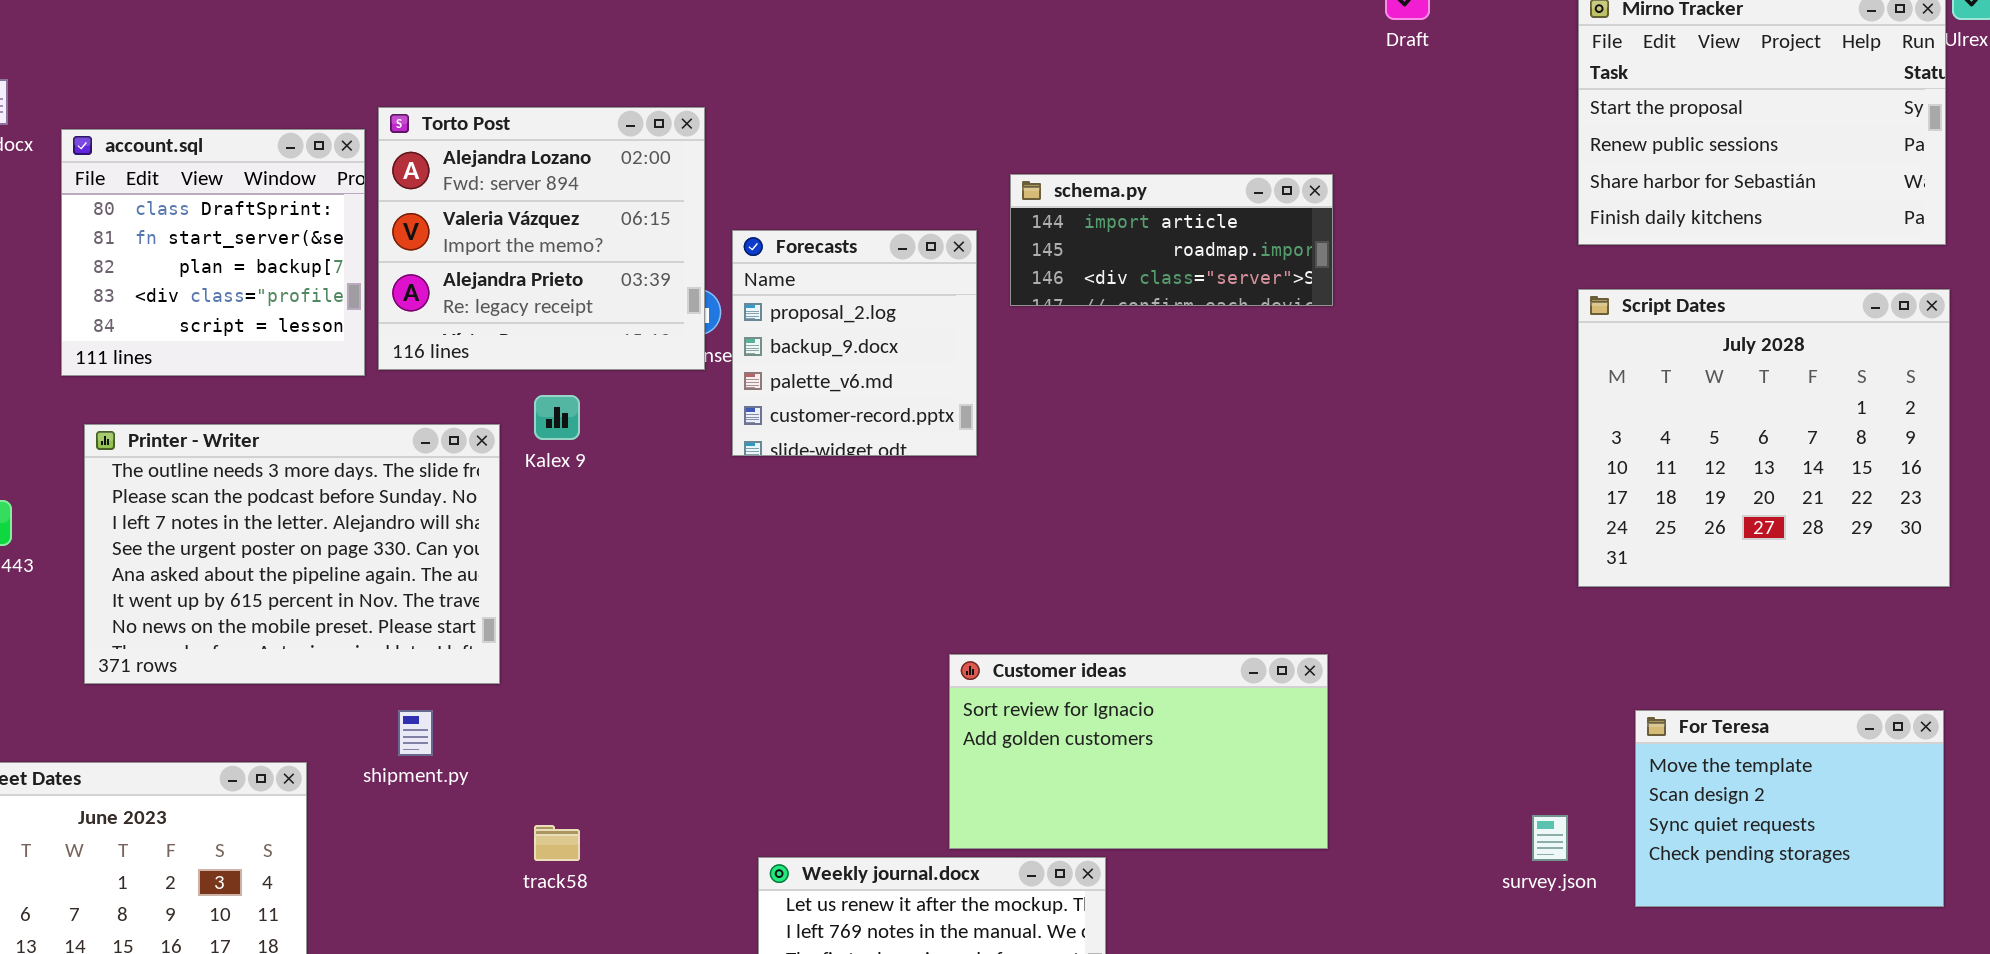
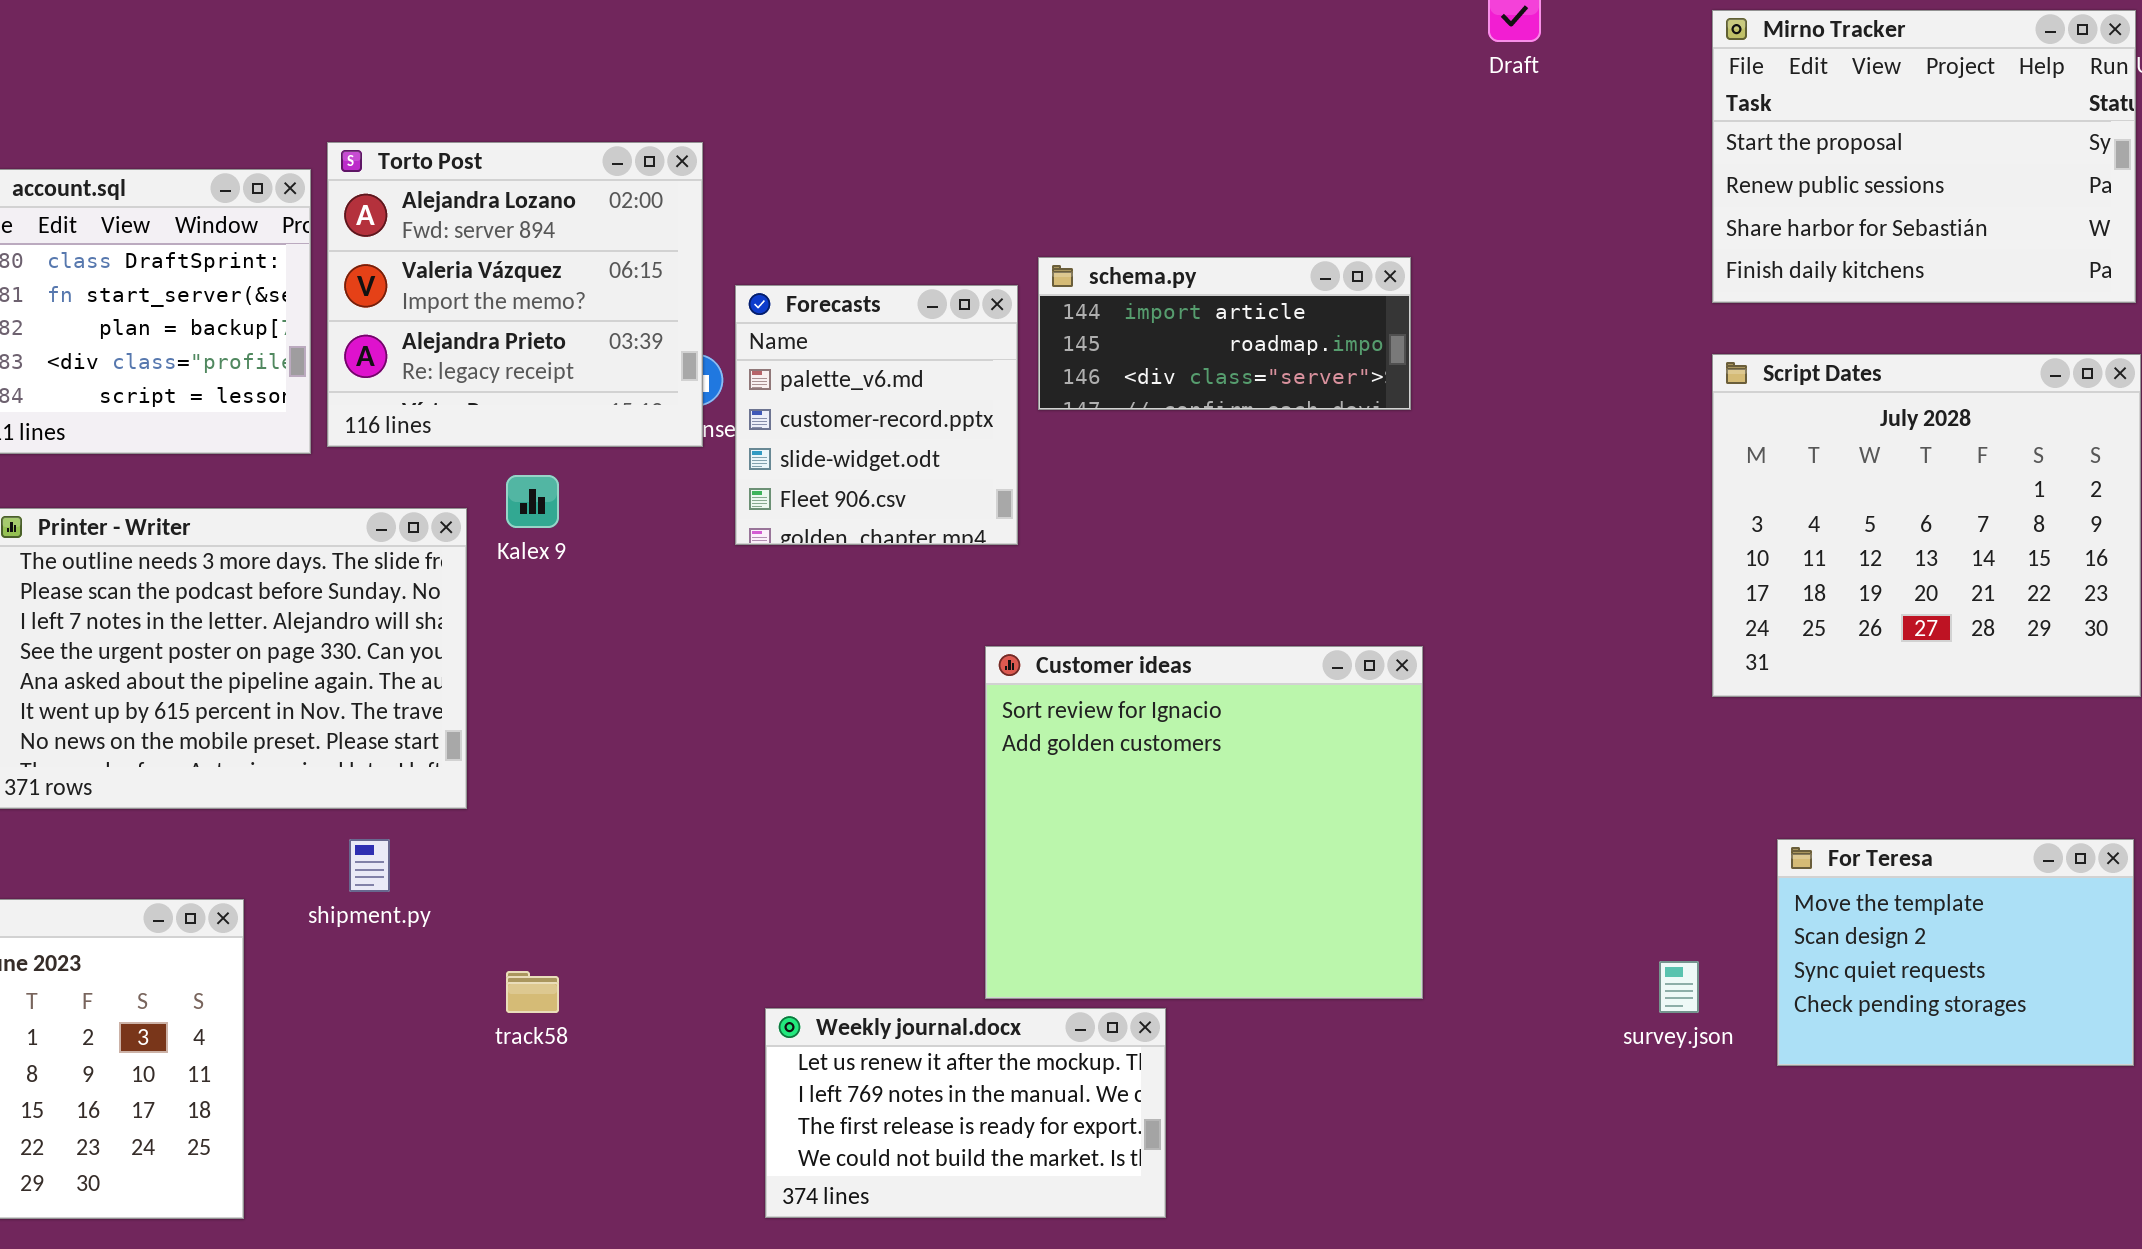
schema.py: [1010,174,1333,306] -> [1038,257,1411,410], moved
Forecasts: [732,230,977,456] -> [735,285,1018,545], scrolled down 2 rows
Customer ideas: [949,654,1328,849] -> [985,646,1423,999], resized

